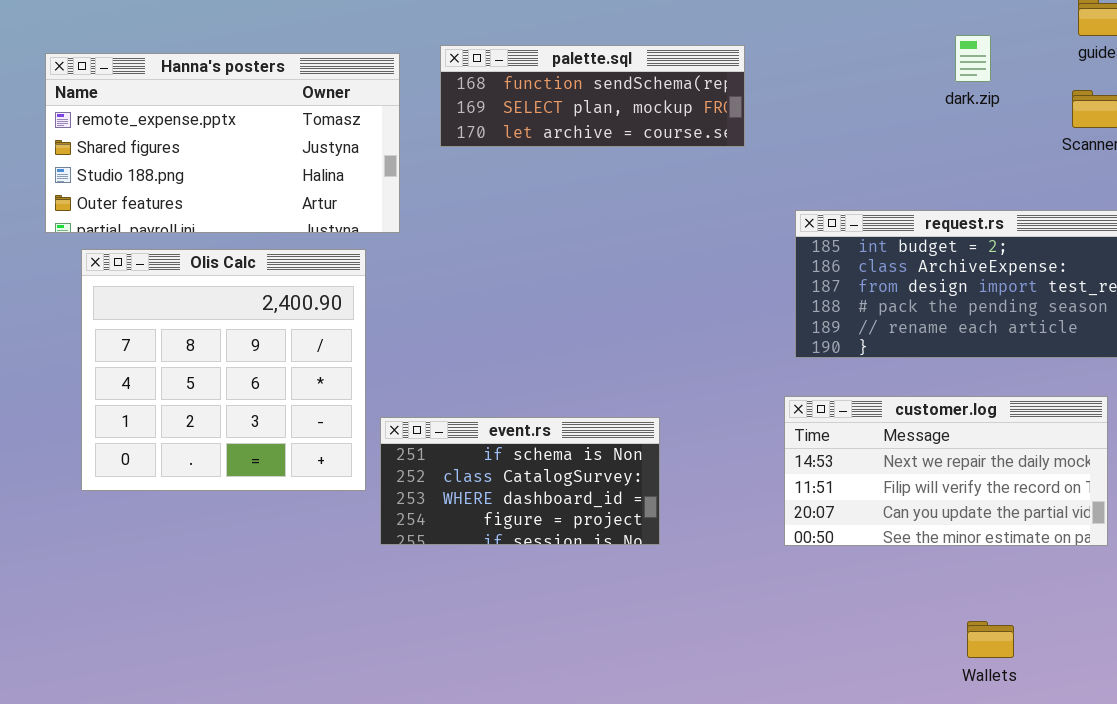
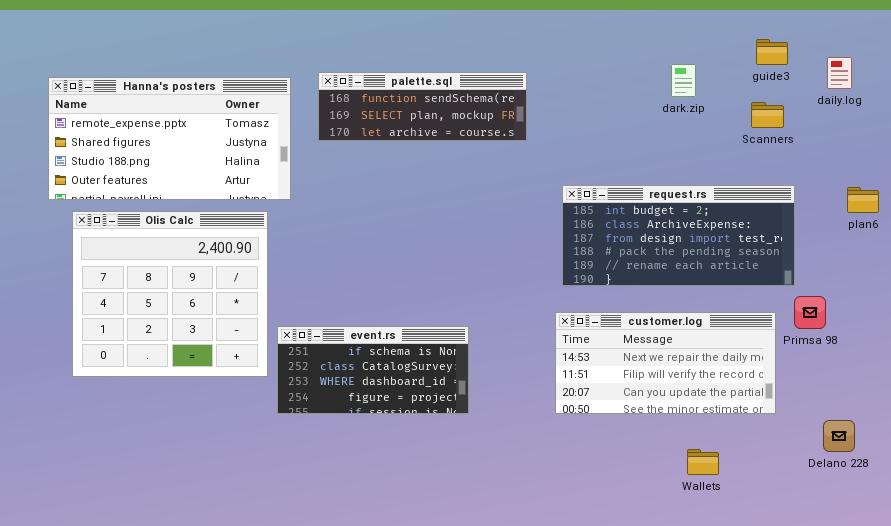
Wallets: [967,621,1014,658] -> [687,449,719,475], moved

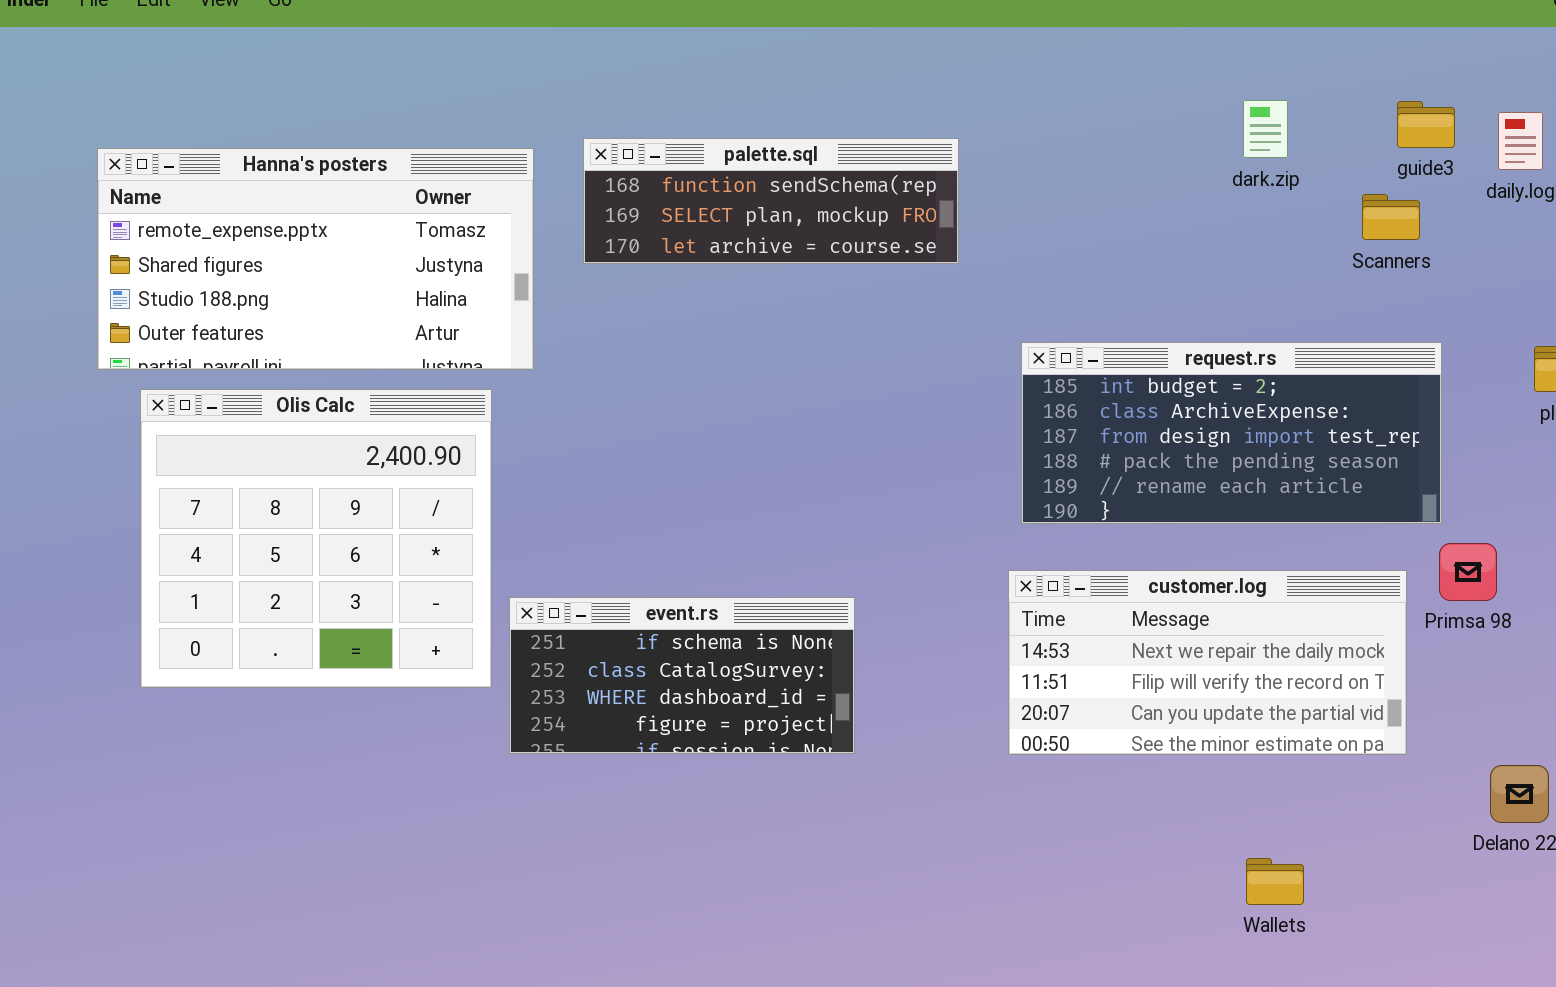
guide3: [756,39,788,65] -> [1397,101,1455,148], moved
dark.zip: [671,64,696,97] -> [1243,100,1288,158], moved
Wallets: [687,449,719,475] -> [1246,858,1304,905], moved

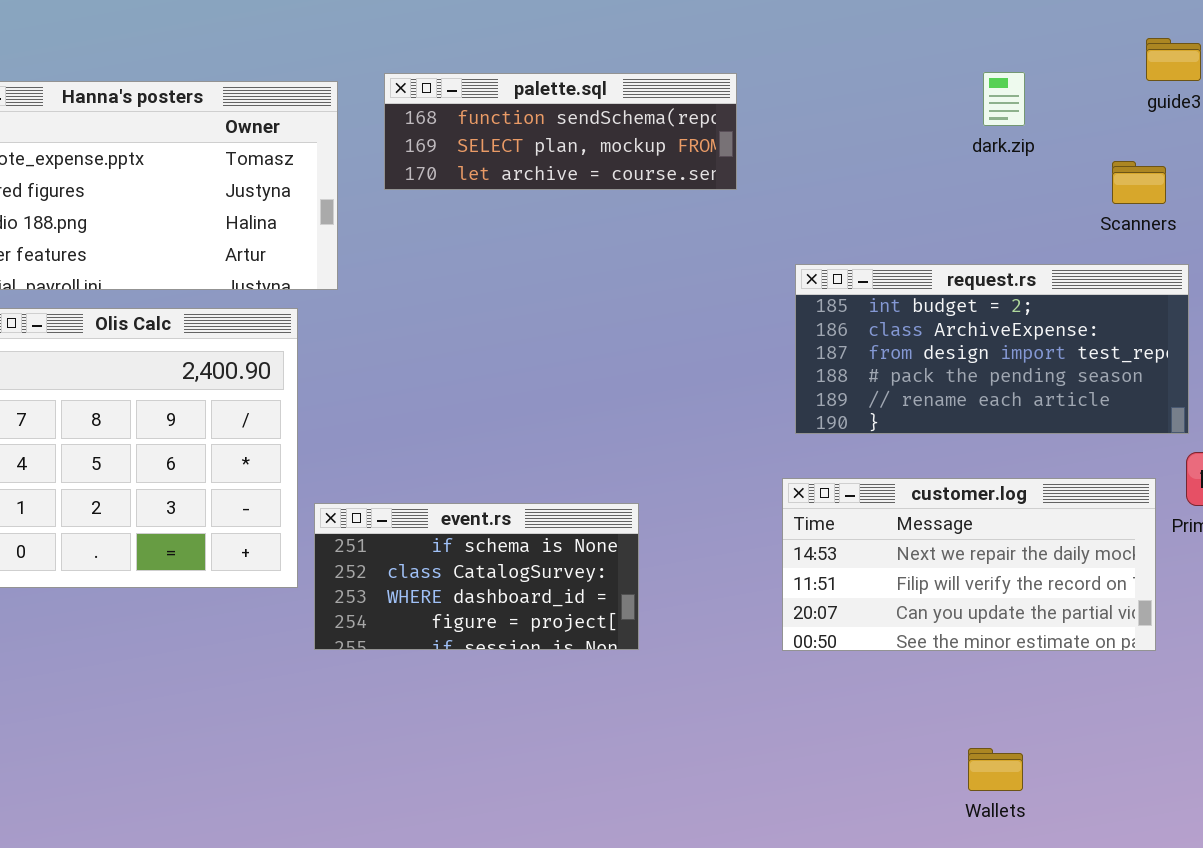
dark.zip: [1243,100,1288,158] -> [983,72,1025,126], moved
Scanners: [1362,194,1420,240] -> [1112,161,1166,204], moved
Wallets: [1246,858,1304,905] -> [968,748,1023,791], moved

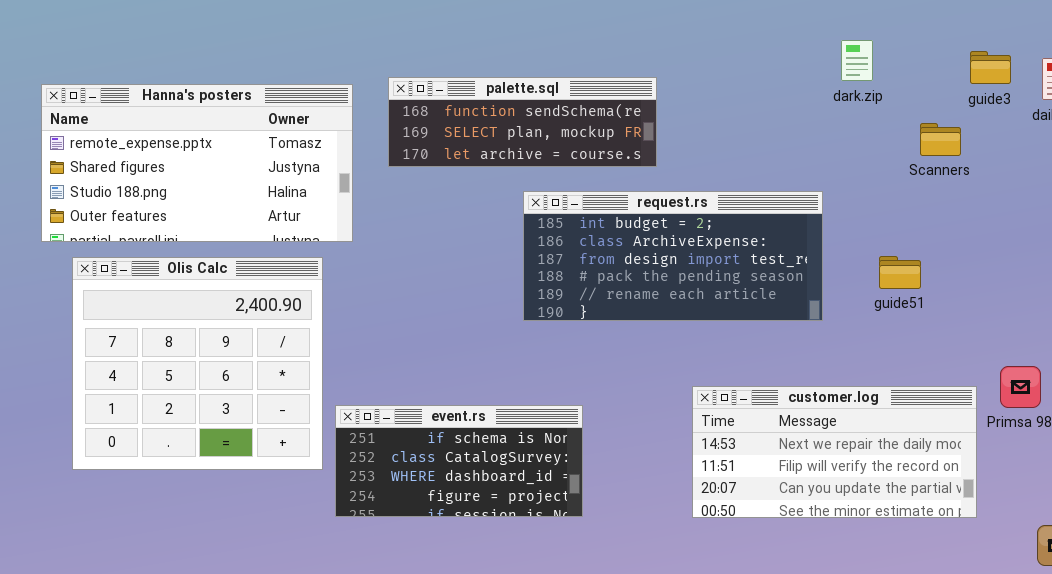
dark.zip: [983,72,1025,126] -> [841,40,873,81], moved
Scanners: [1112,161,1166,204] -> [920,123,961,156], moved
request.rs: [795,264,1189,434] -> [523,191,823,321], moved

